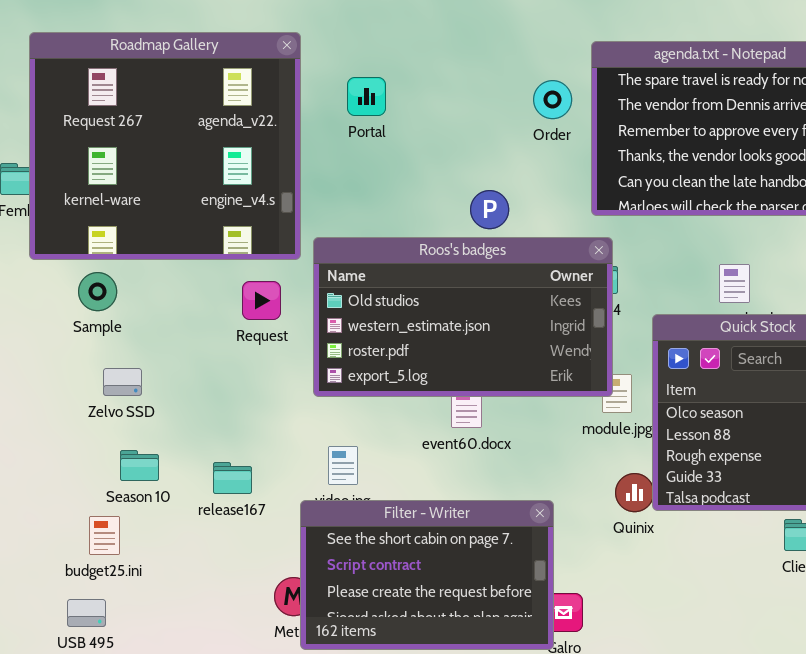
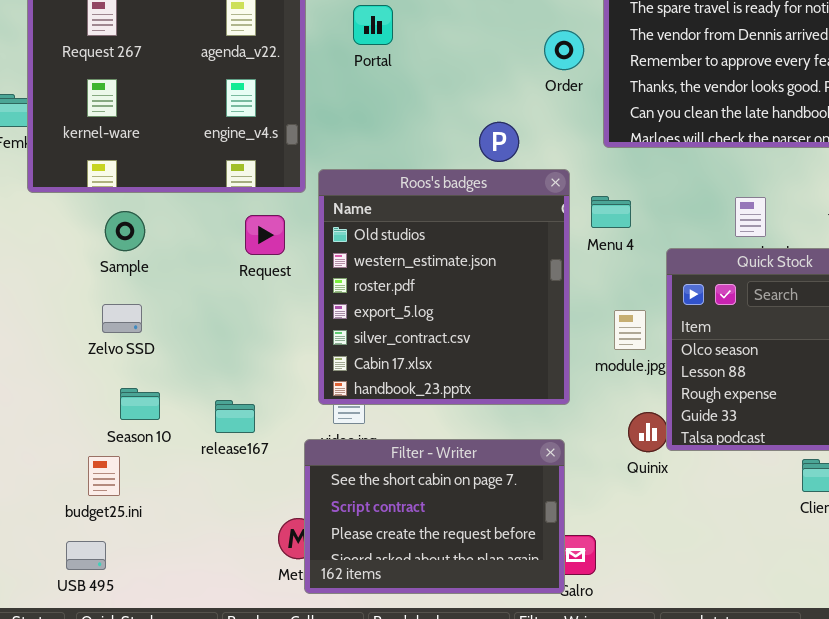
Order: [533,80,572,119] -> [544,30,584,70], moved
Roos's badges: [313,237,613,397] -> [318,169,570,405], resized
Sample: [78,272,117,311] -> [105,211,145,251], moved

